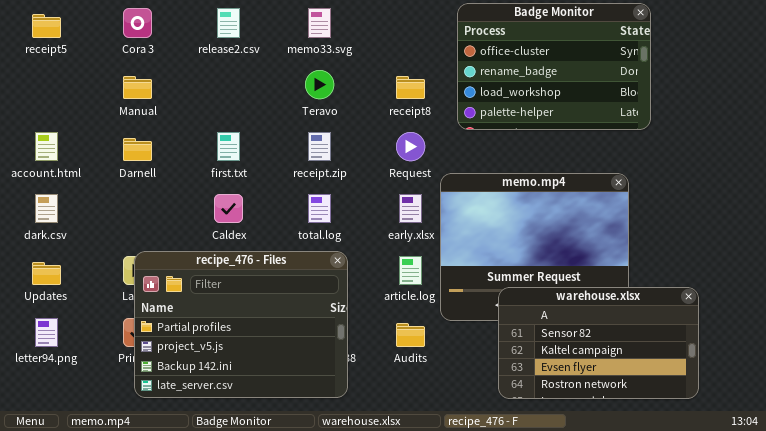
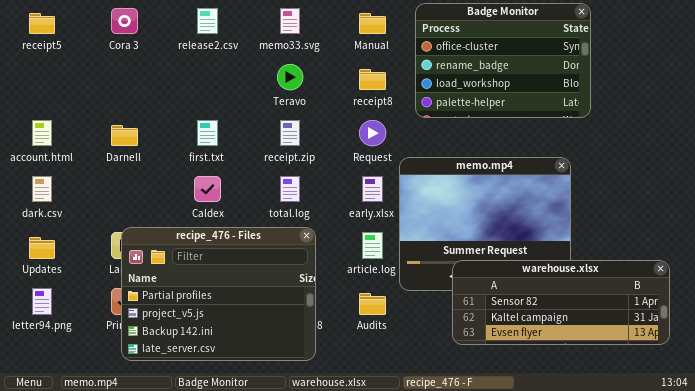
Manual: [123,76,152,99] -> [359,13,386,34], moved
warehouse.xlsx: [498,287,699,399] -> [452,260,670,345], resized

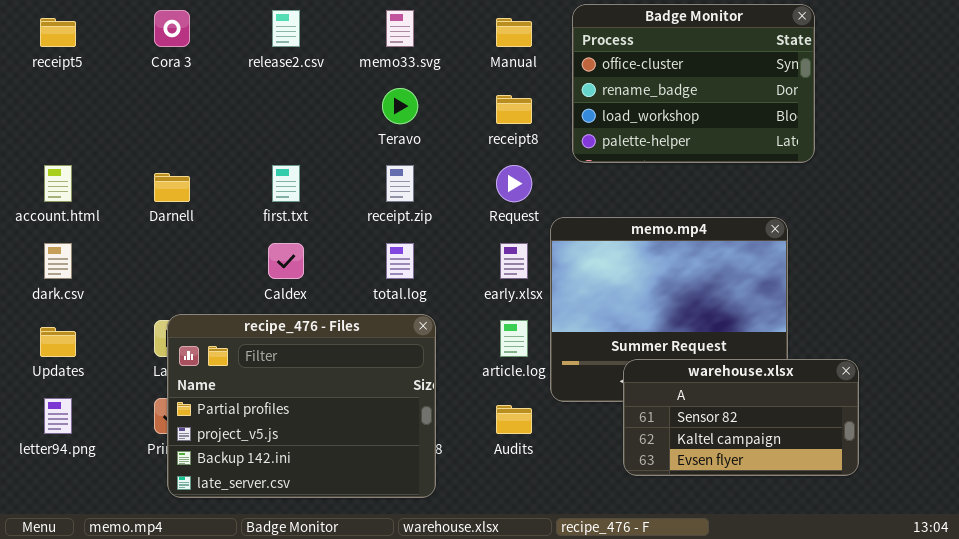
warehouse.xlsx: [452,260,670,345] -> [623,359,859,476], resized

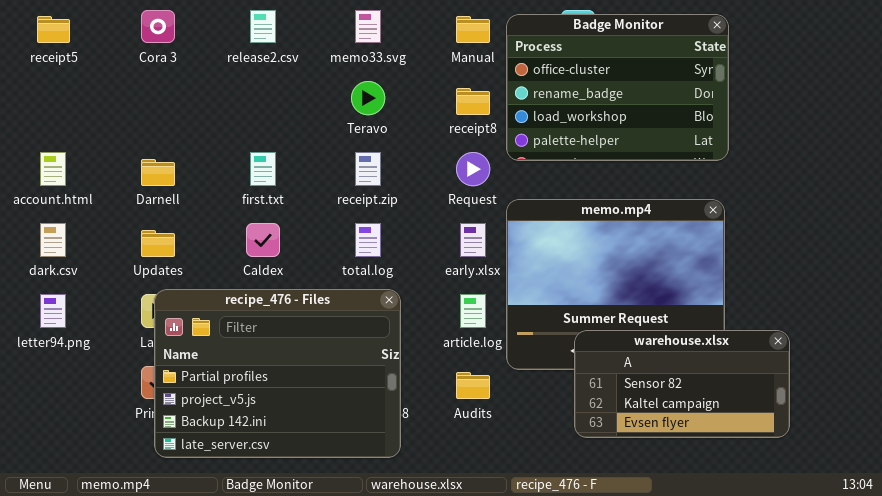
Badge Monitor: [572,4,815,163] -> [506,14,729,161], moved
Updates: [40,327,76,357] -> [141,230,175,257], moved
letter94.png: [44,398,72,434] -> [40,294,66,328], moved

